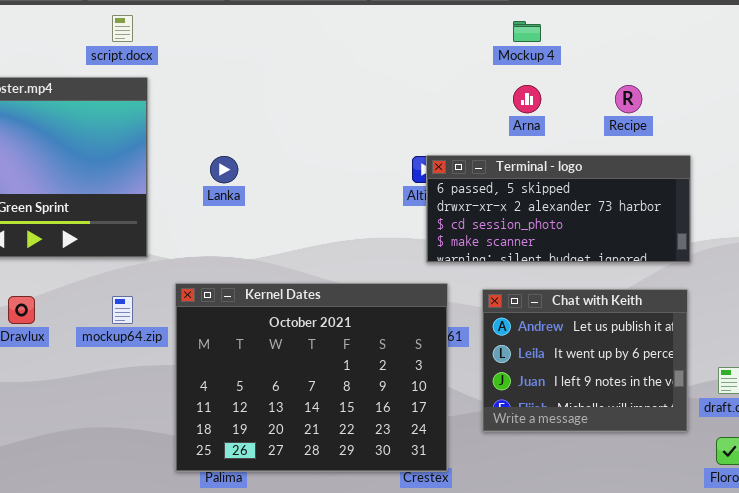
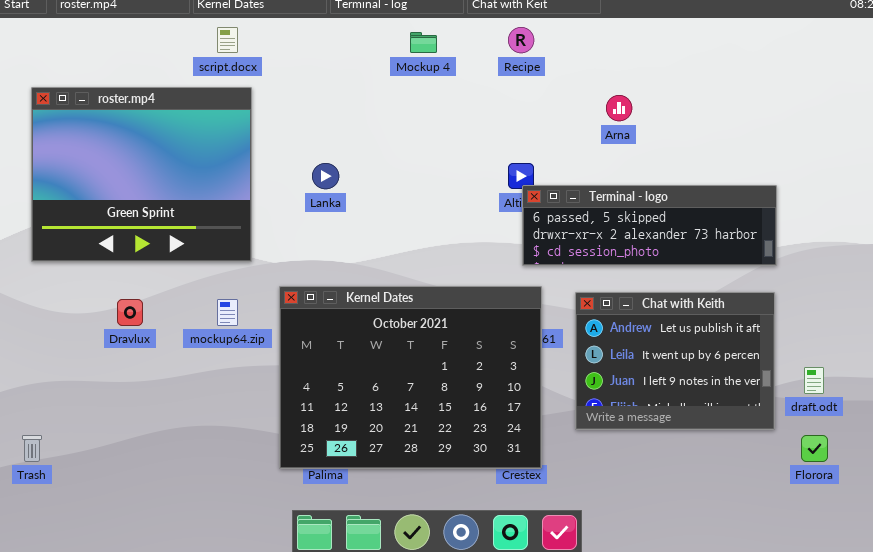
Mockup 4: [513,21,541,42] -> [410,32,437,53], moved
Recipe: [615,85,642,113] -> [508,27,534,53], moved
Terminal - logo: [426,155,691,263] -> [522,185,777,266], resized

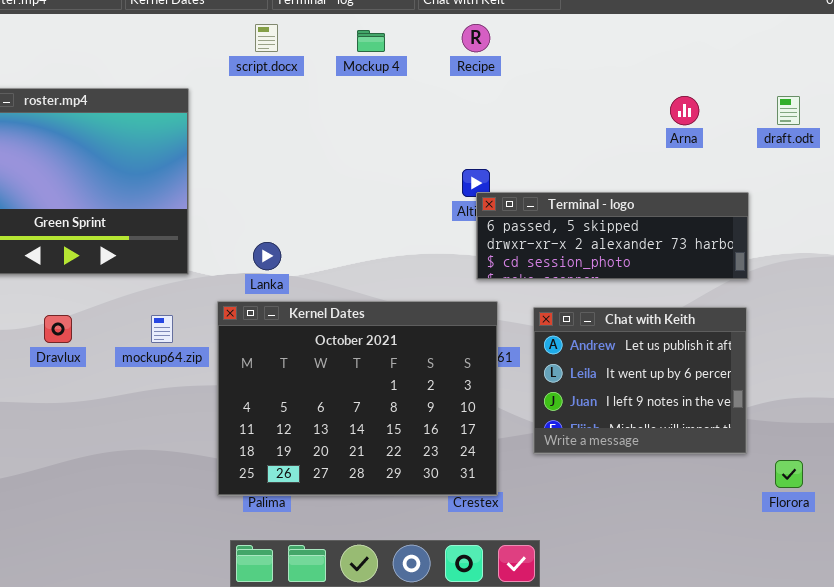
script.docx: [217,27,238,53] -> [255,24,278,52], moved
Arna: [606,95,632,121] -> [670,96,699,125], moved
Lanka: [312,163,339,189] -> [253,242,281,270], moved
draft.odt: [804,367,824,394] -> [777,96,800,125], moved

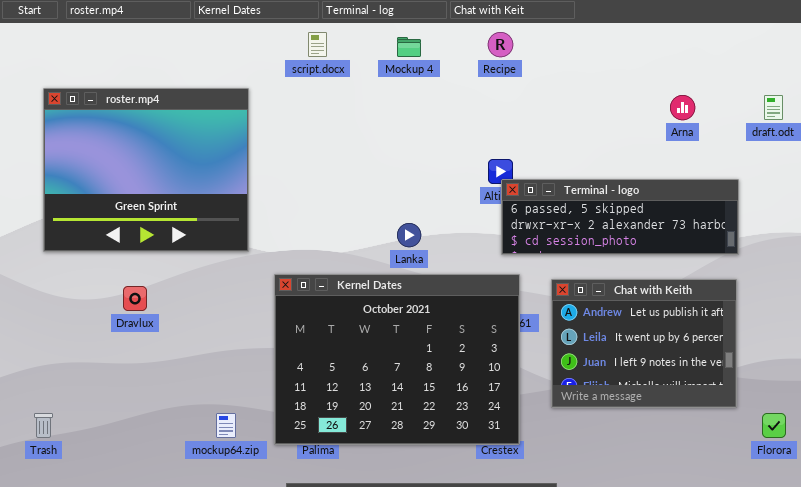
Lanka: [253,242,281,270] -> [397,223,421,247], moved
mockup64.zip: [151,315,173,343] -> [216,413,236,438], moved

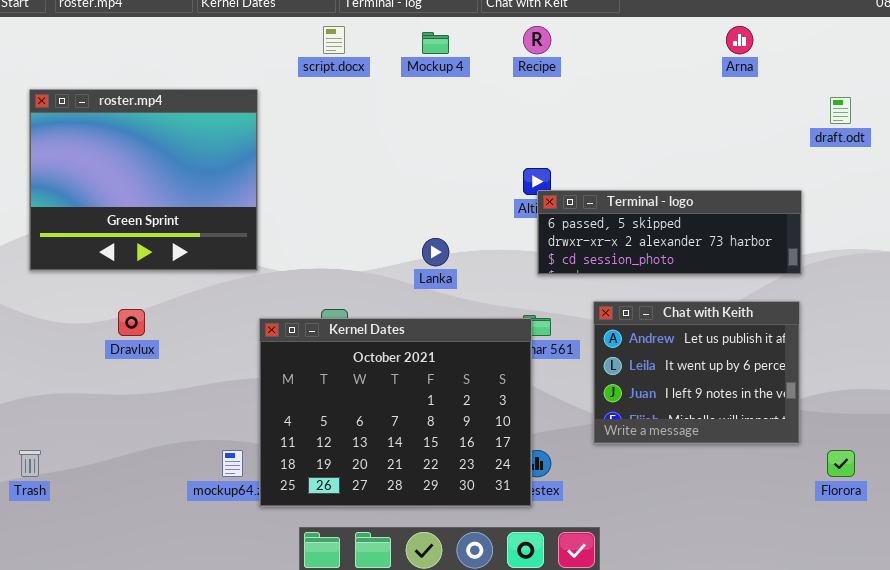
Arna: [670,95,695,120] -> [726,26,753,54], moved
Kernel Dates: [274,274,520,445] -> [259,318,532,507], moved

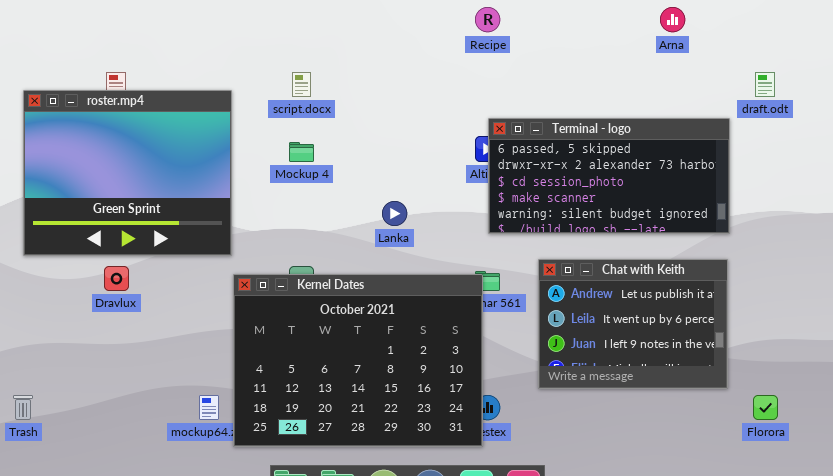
script.docx: [323,26,345,54] -> [292,72,311,97], moved
Mockup 4: [422,32,449,54] -> [289,142,314,162], moved
roster.mp4: [29,89,258,271] -> [23,90,232,256], moved
Terminal - logo: [537,190,802,275] -> [488,118,730,234], resized

